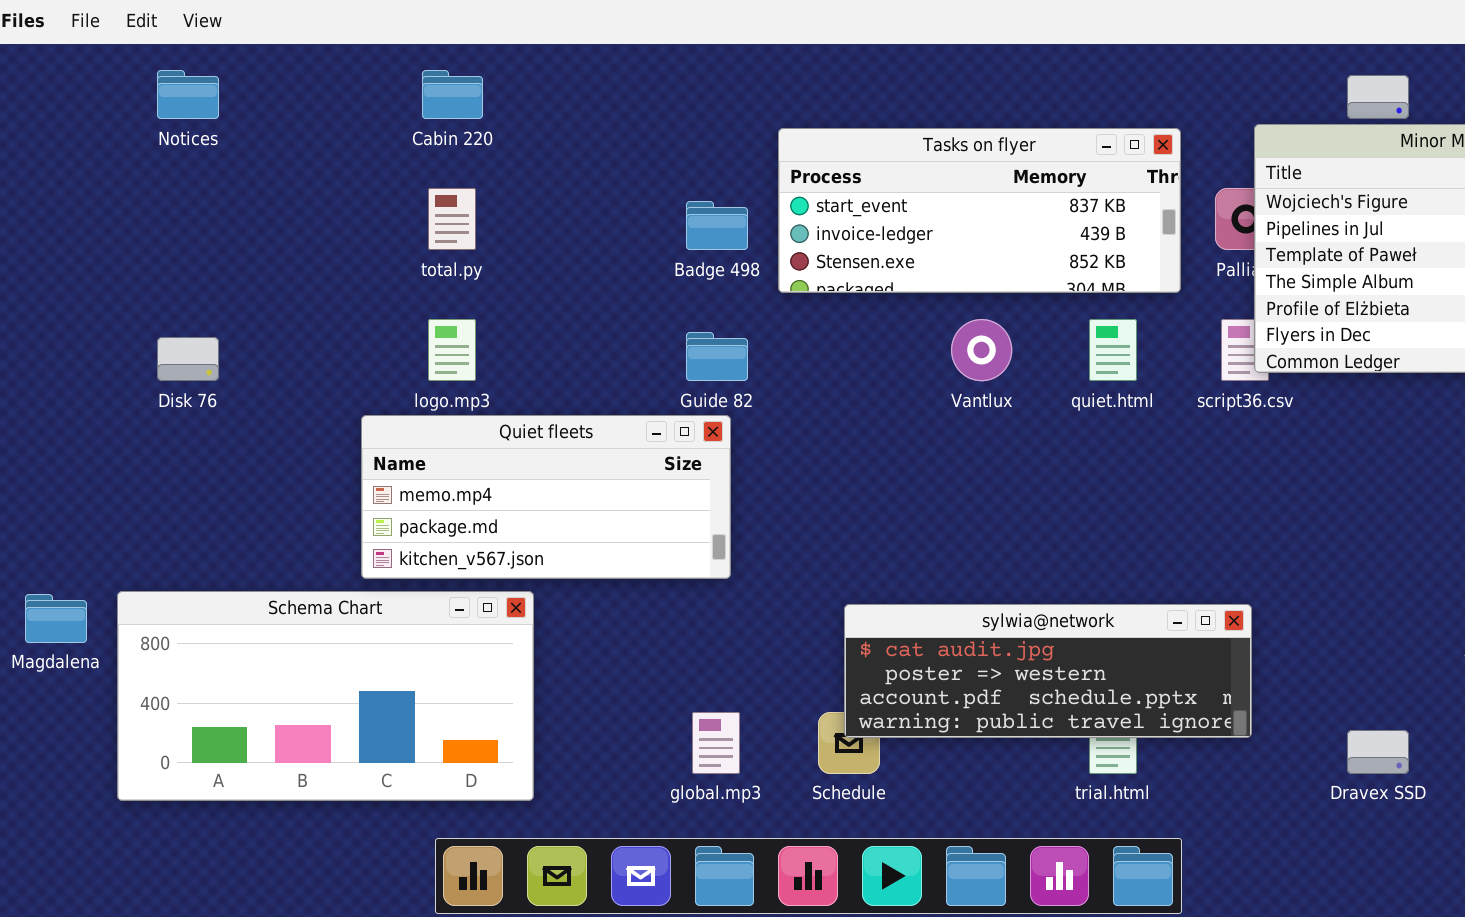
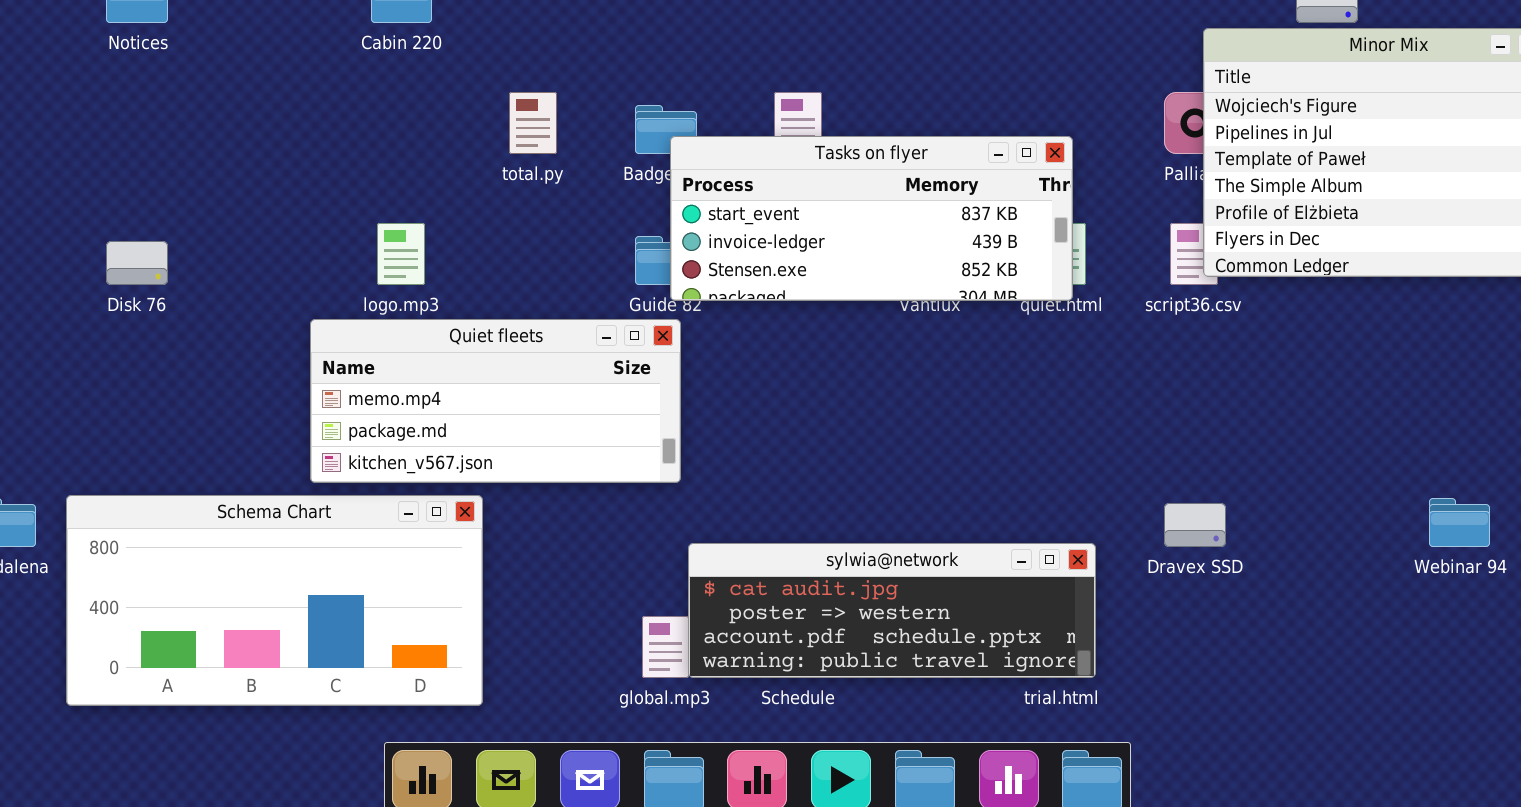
Tasks on flyer: [778,128,1181,293] -> [670,136,1073,301], moved
total.py: [428,188,476,250] -> [509,92,557,154], moved
sylwia@network: [844,604,1252,738] -> [688,543,1096,678], moved
Dravex SSD: [1347,730,1409,774] -> [1164,503,1226,547], moved

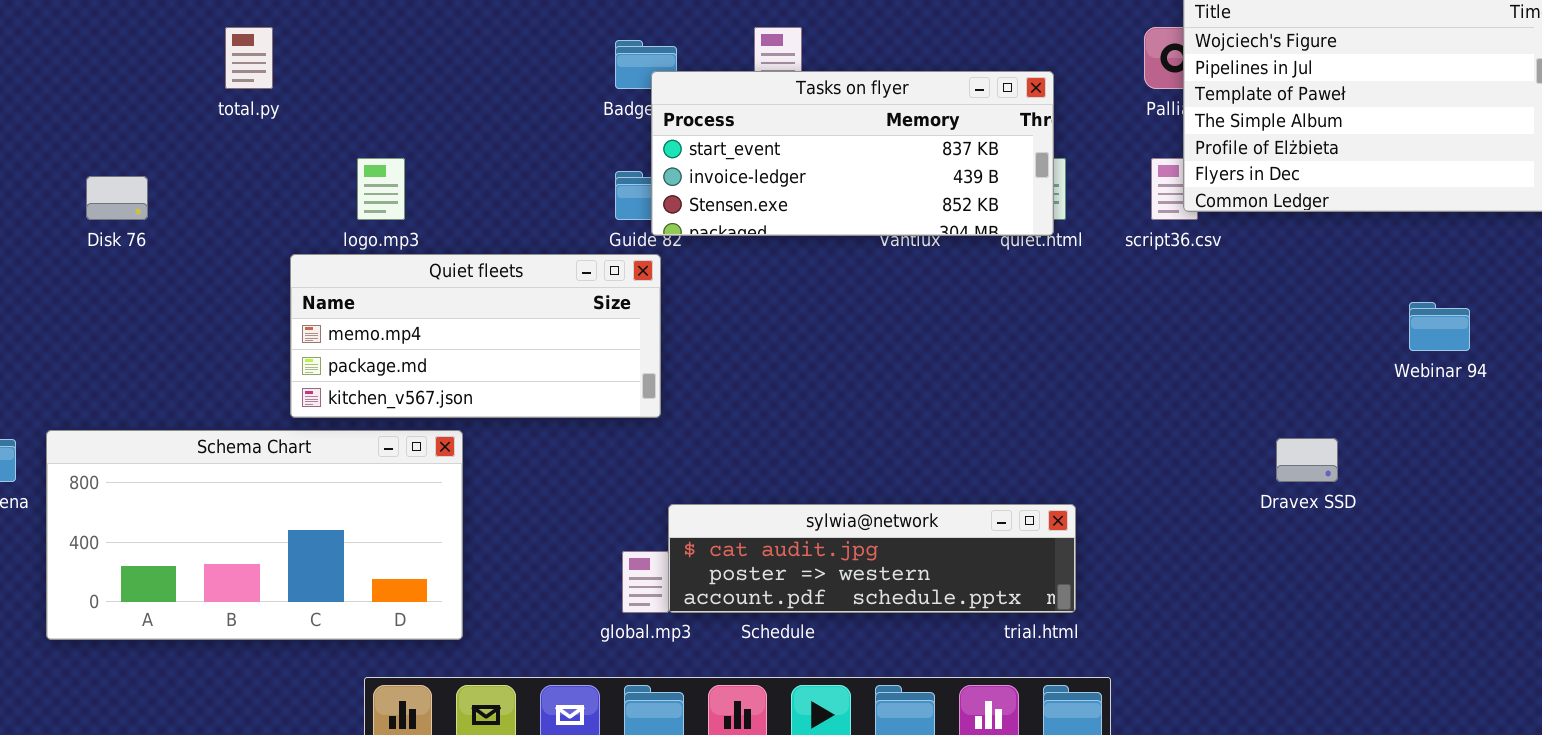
total.py: [509,92,557,154] -> [225,27,273,89], moved
Webinar 94: [1429,498,1490,547] -> [1409,302,1470,351], moved
Dravex SSD: [1164,503,1226,547] -> [1276,438,1338,482], moved
sylwia@network: [688,543,1096,678] -> [668,504,1076,613], resized

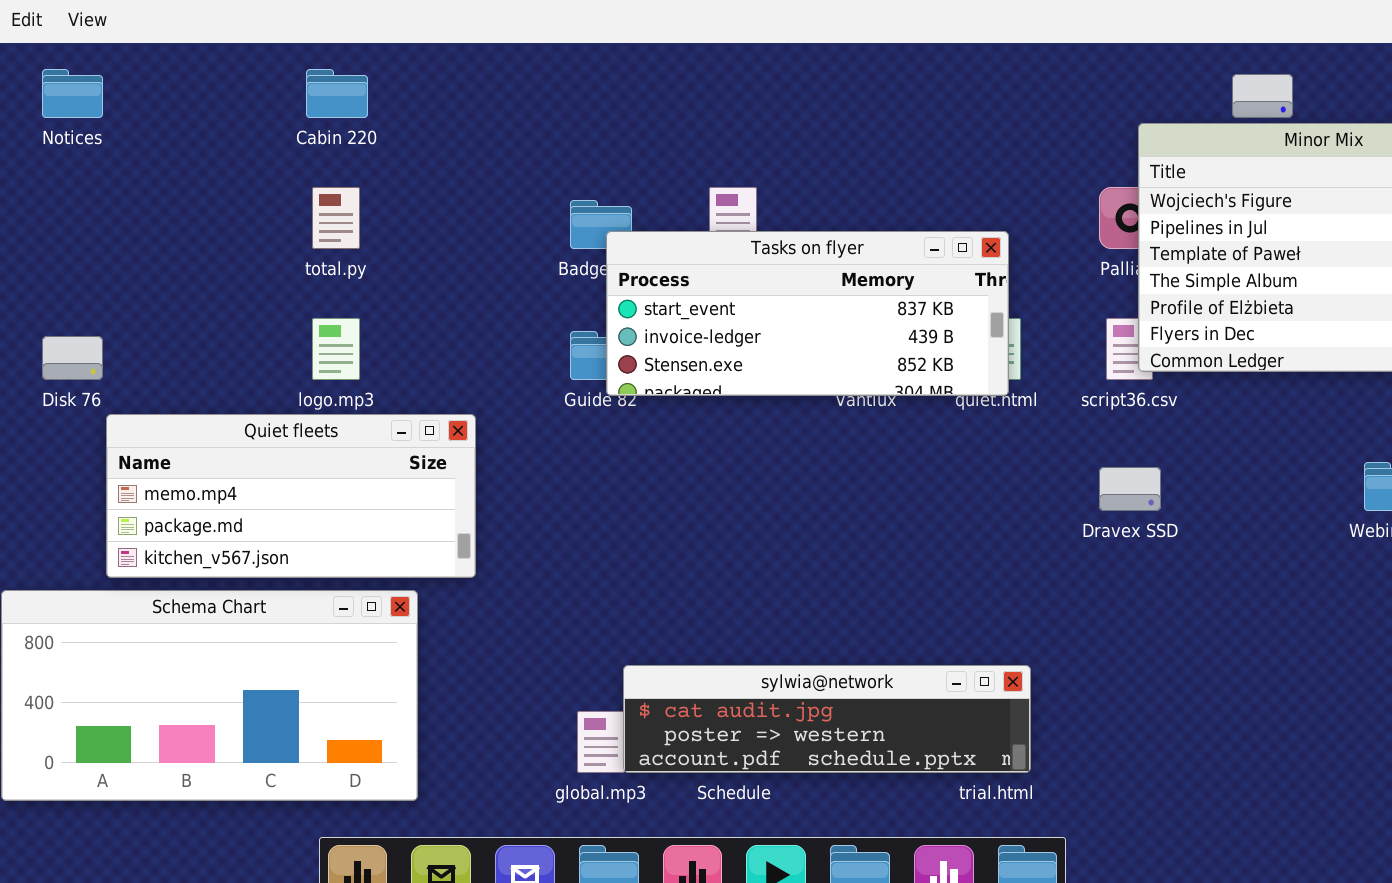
total.py: [225,27,273,89] -> [312,187,360,249], moved
Quiet fleets: [290,254,661,418] -> [106,414,476,578], moved
Dravex SSD: [1276,438,1338,482] -> [1099,467,1161,511], moved

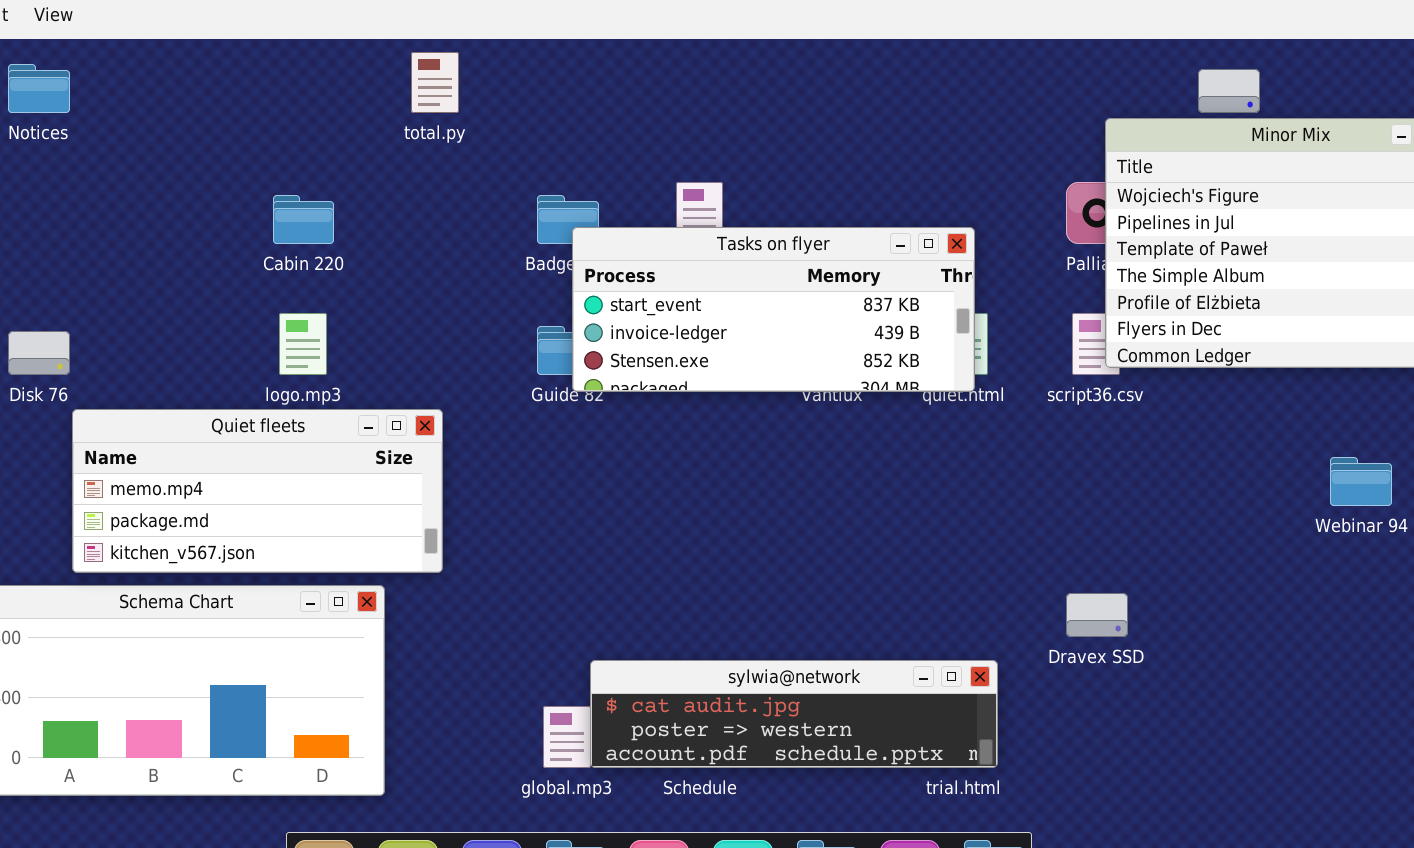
Cabin 220: [306,69,368,118] -> [273,195,334,244], moved
total.py: [312,187,360,249] -> [411,52,459,113], moved
Dravex SSD: [1099,467,1161,511] -> [1066,593,1128,637], moved

